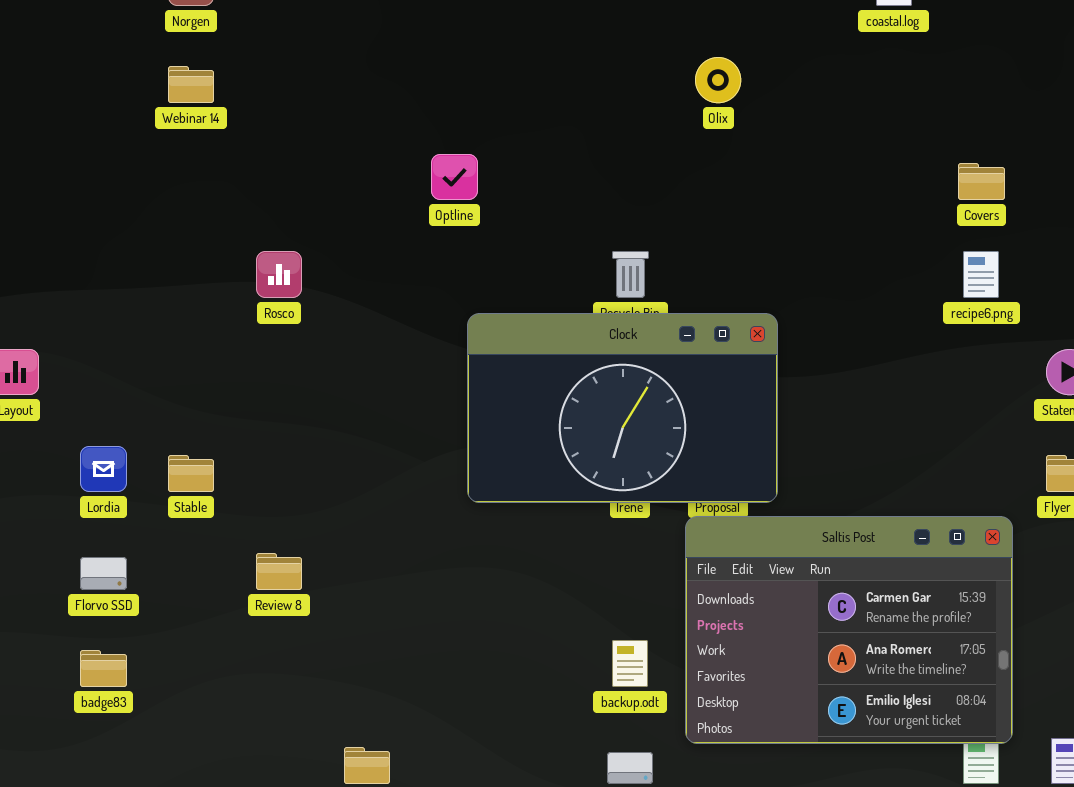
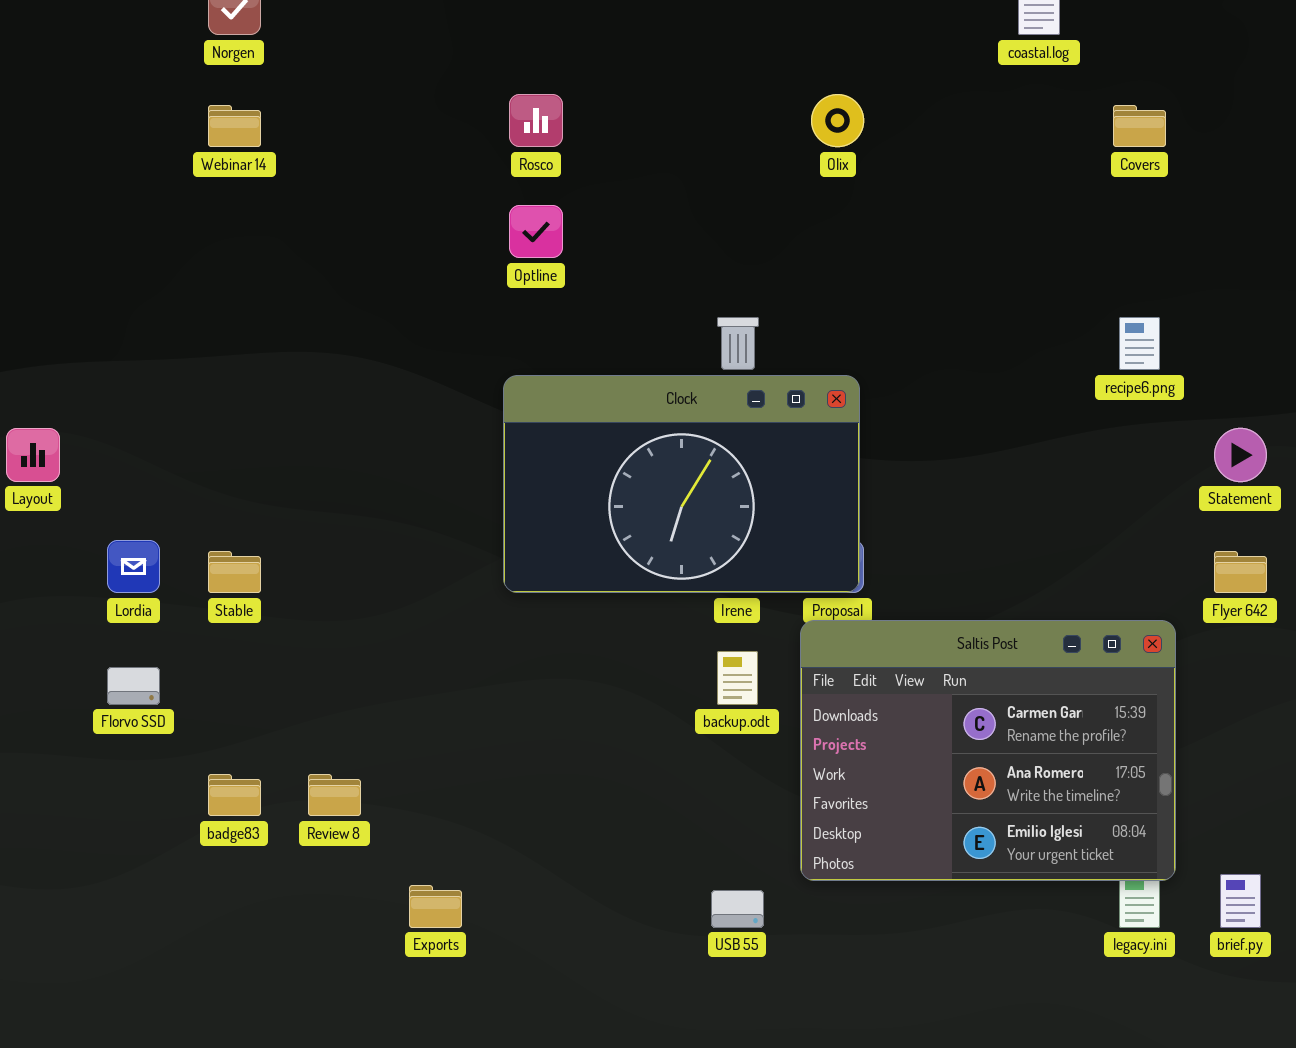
Covers: [958,163,1005,200] -> [1113,105,1166,147], moved
Rosco: [256,251,302,298] -> [509,94,563,147], moved
Clock: [467,313,778,503] -> [503,375,860,593], moved
Review 8: [256,553,302,590] -> [308,774,361,816], moved
backup.odt: [612,640,648,687] -> [717,651,758,705], moved
badge83: [80,650,127,687] -> [208,774,261,816], moved

